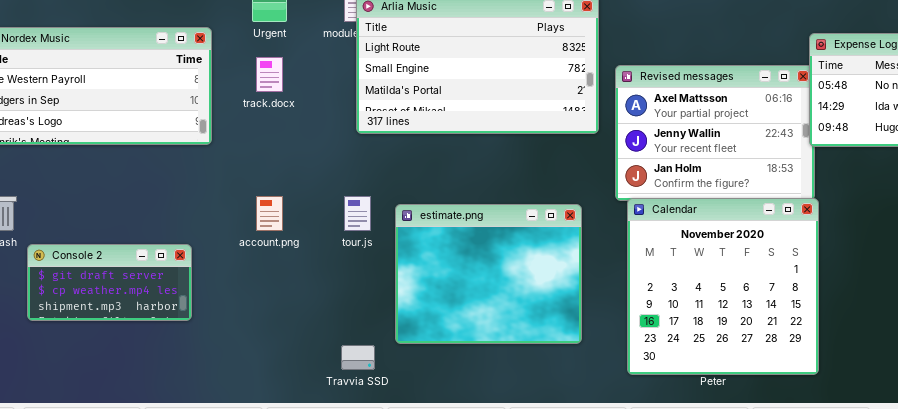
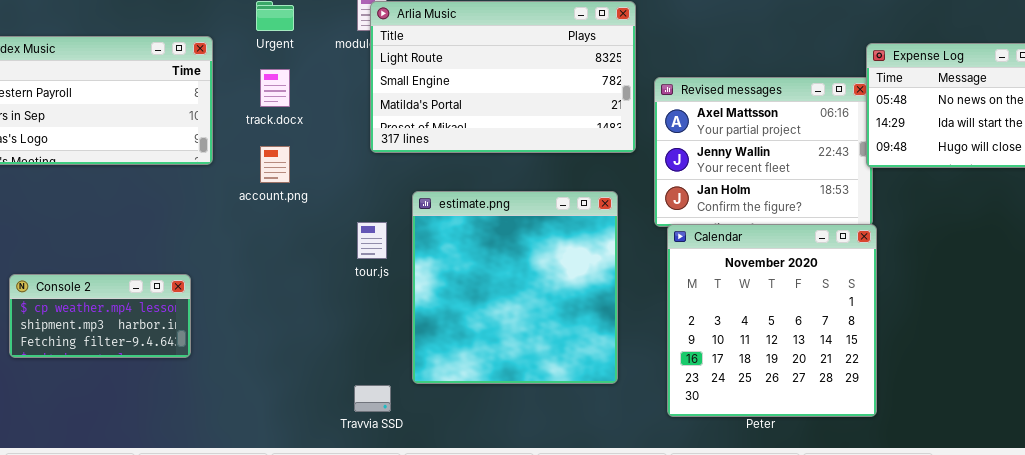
account.png: [256,196,283,231] -> [260,146,290,183], moved
estimate.png: [395,204,582,344] -> [412,191,618,384], resized
Console 2: [27,244,192,321] -> [9,274,191,358], scrolled down 1 row

